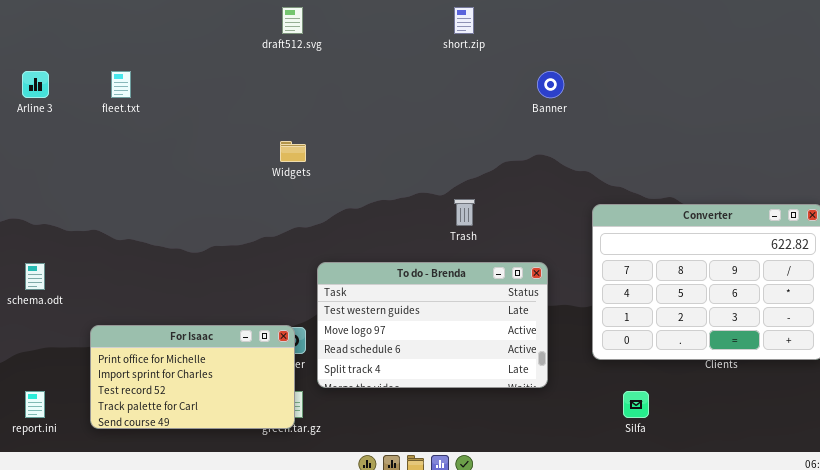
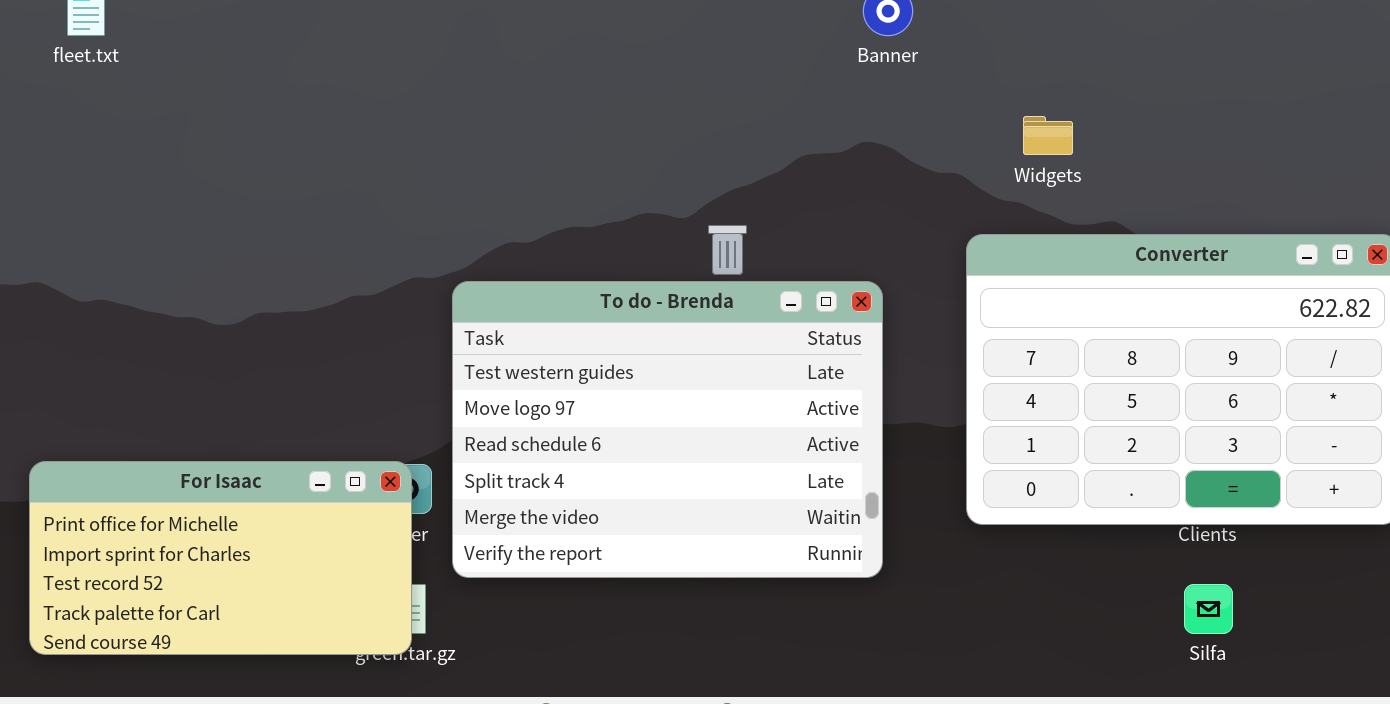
Widgets: [280,141,306,162] -> [1023,116,1073,155], moved
To do - Brenda: [317,262,548,388] -> [452,281,883,578], resized
Silfa: [623,391,649,418] -> [1184,584,1233,634], moved

